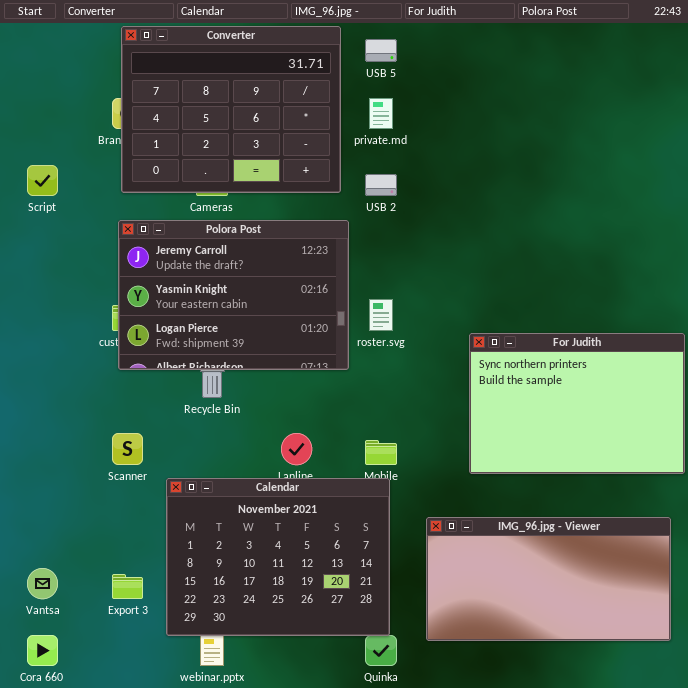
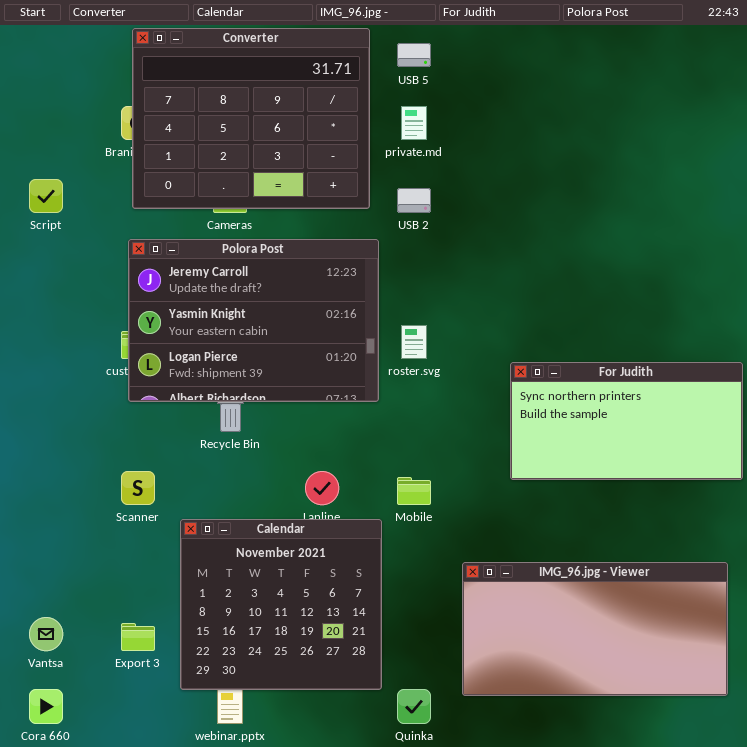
For Judith: [469,333,685,474] -> [510,362,743,480], resized
Calendar: [166,478,390,636] -> [180,519,382,690], resized

